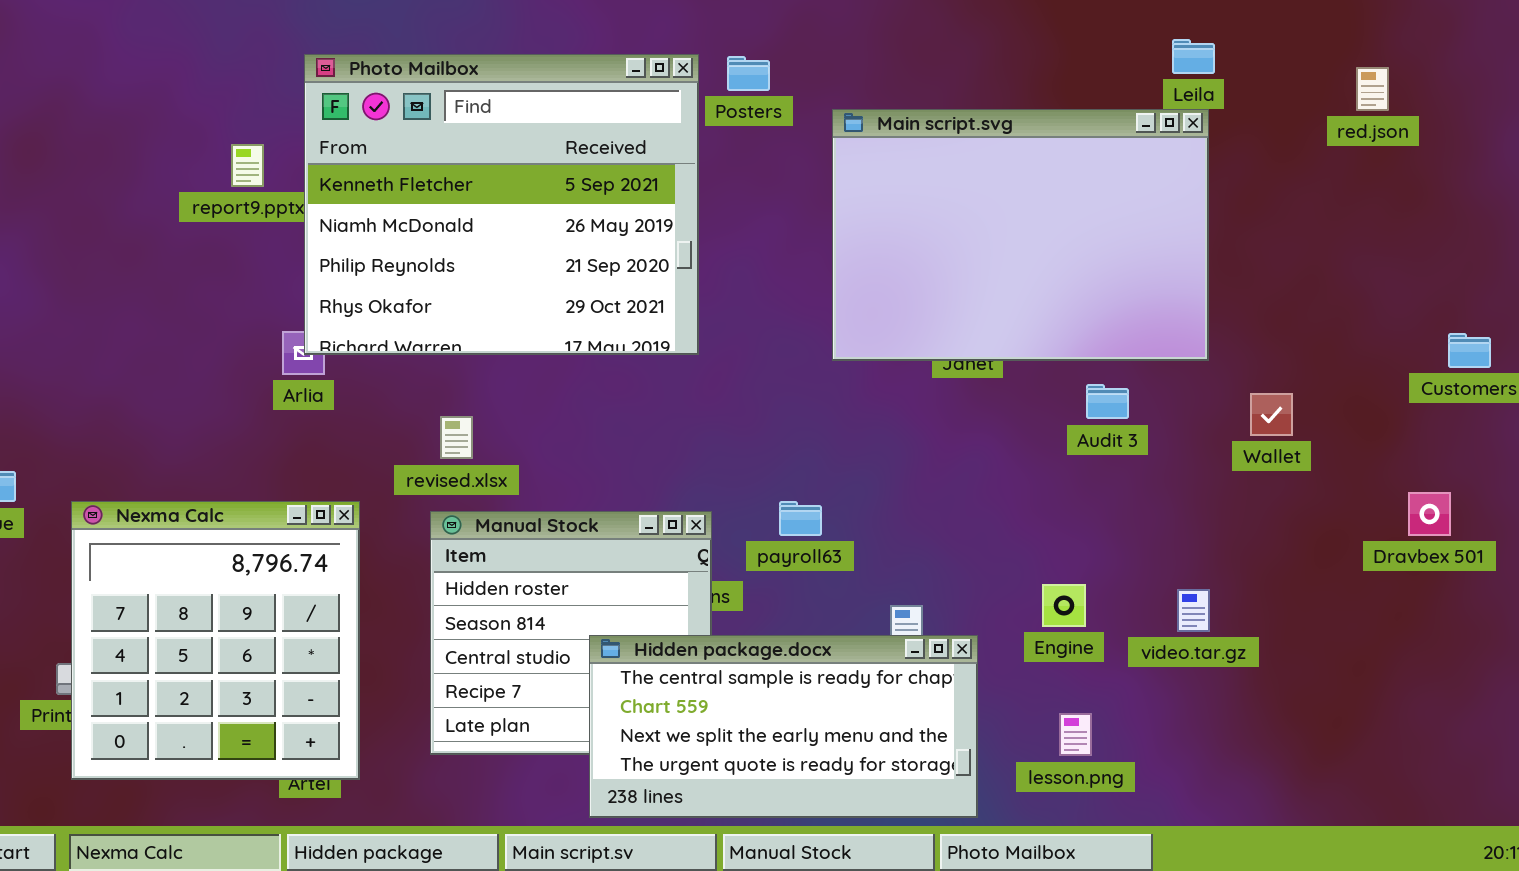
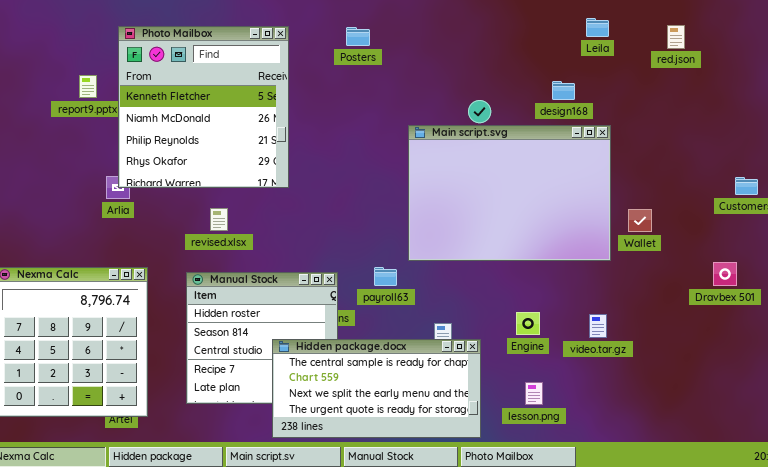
Photo Mailbox: [304,54,699,355] -> [118,26,289,188], resized
red.json: [1356,67,1389,111] -> [667,25,685,49], moved
Main script.svg: [832,109,1209,361] -> [408,125,611,261], moved
revised.xlsx: [440,416,473,459] -> [210,208,228,231], moved

